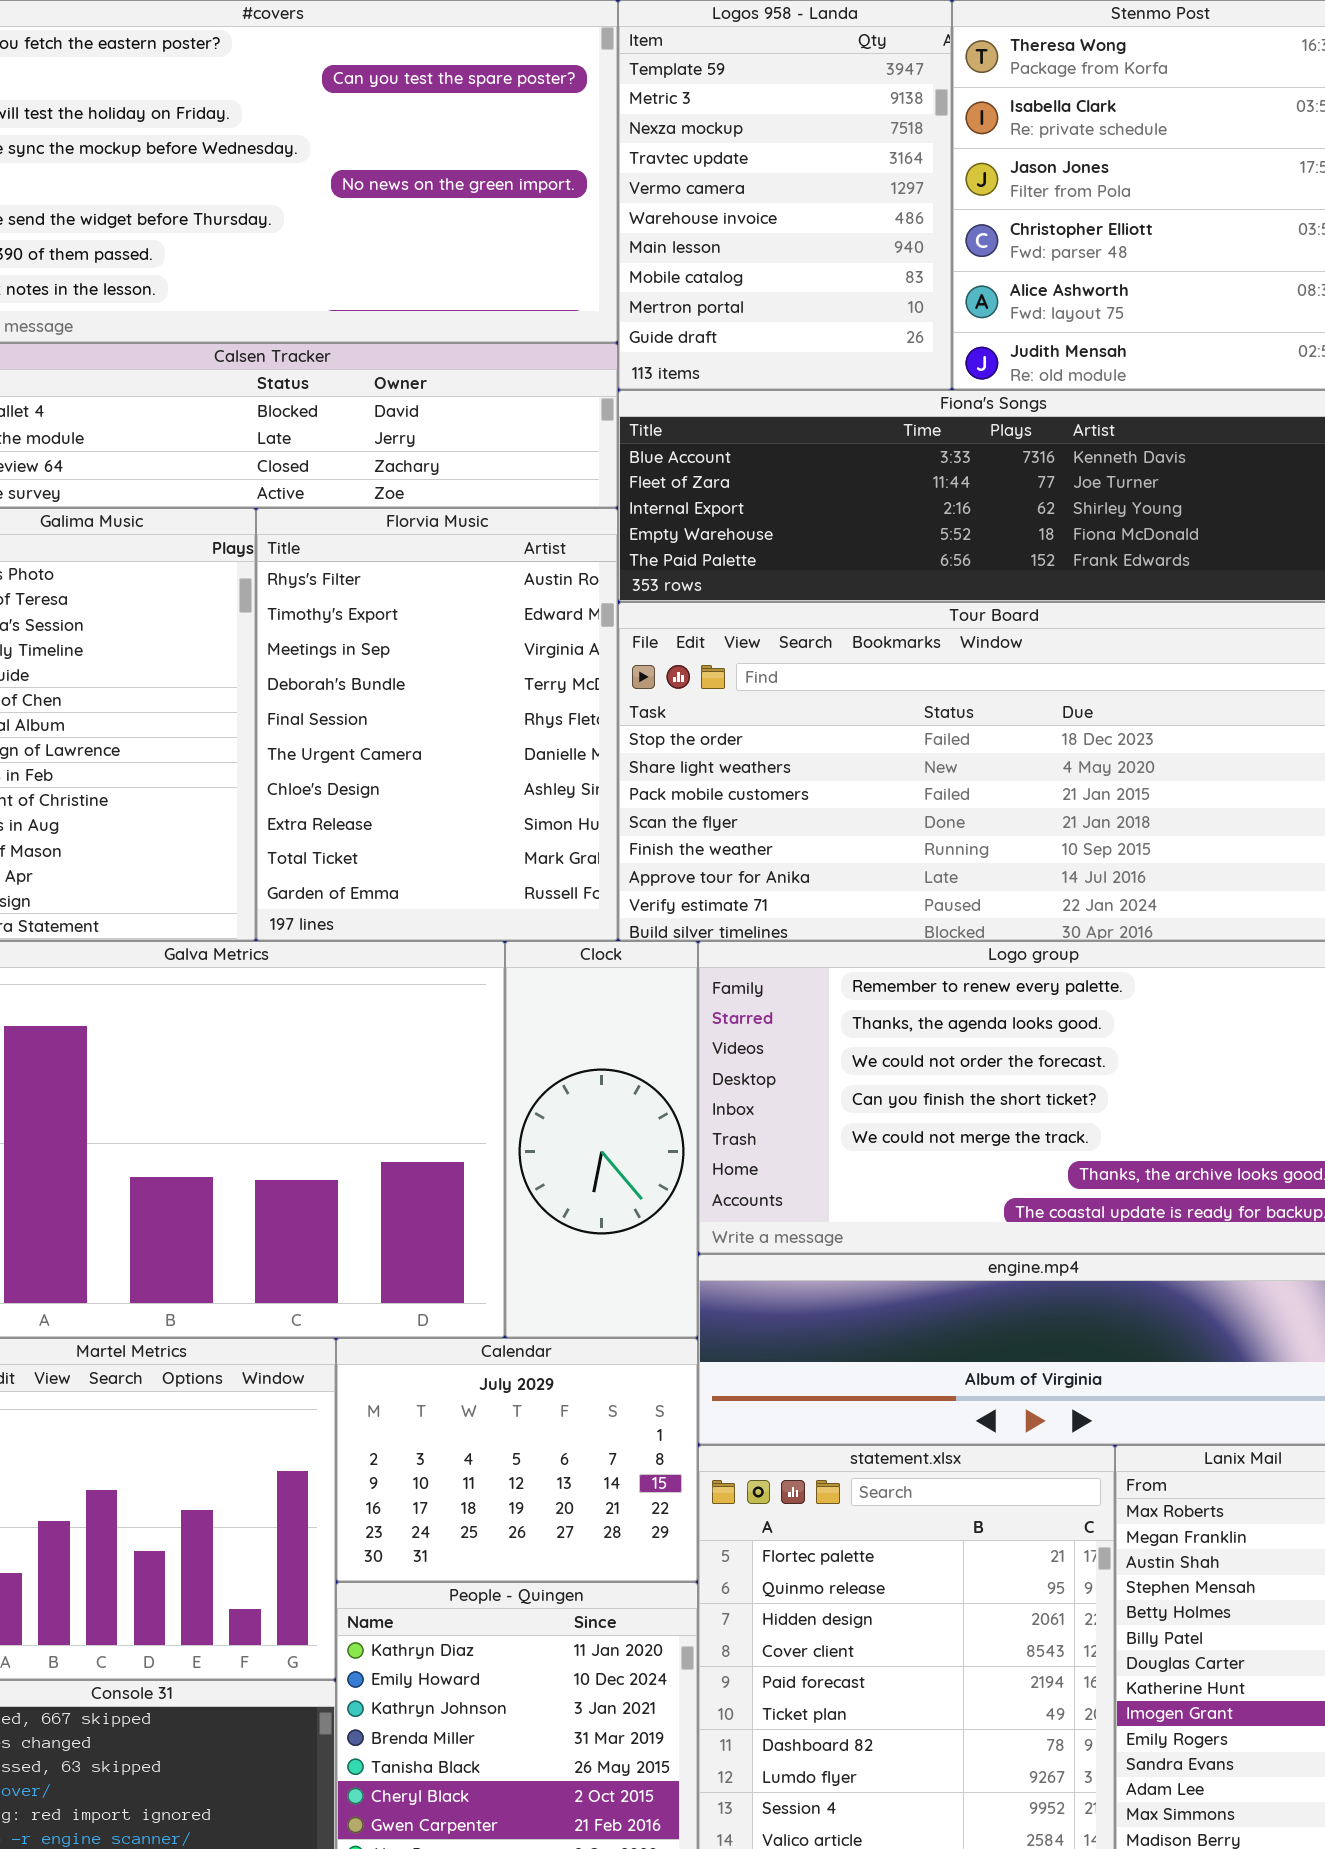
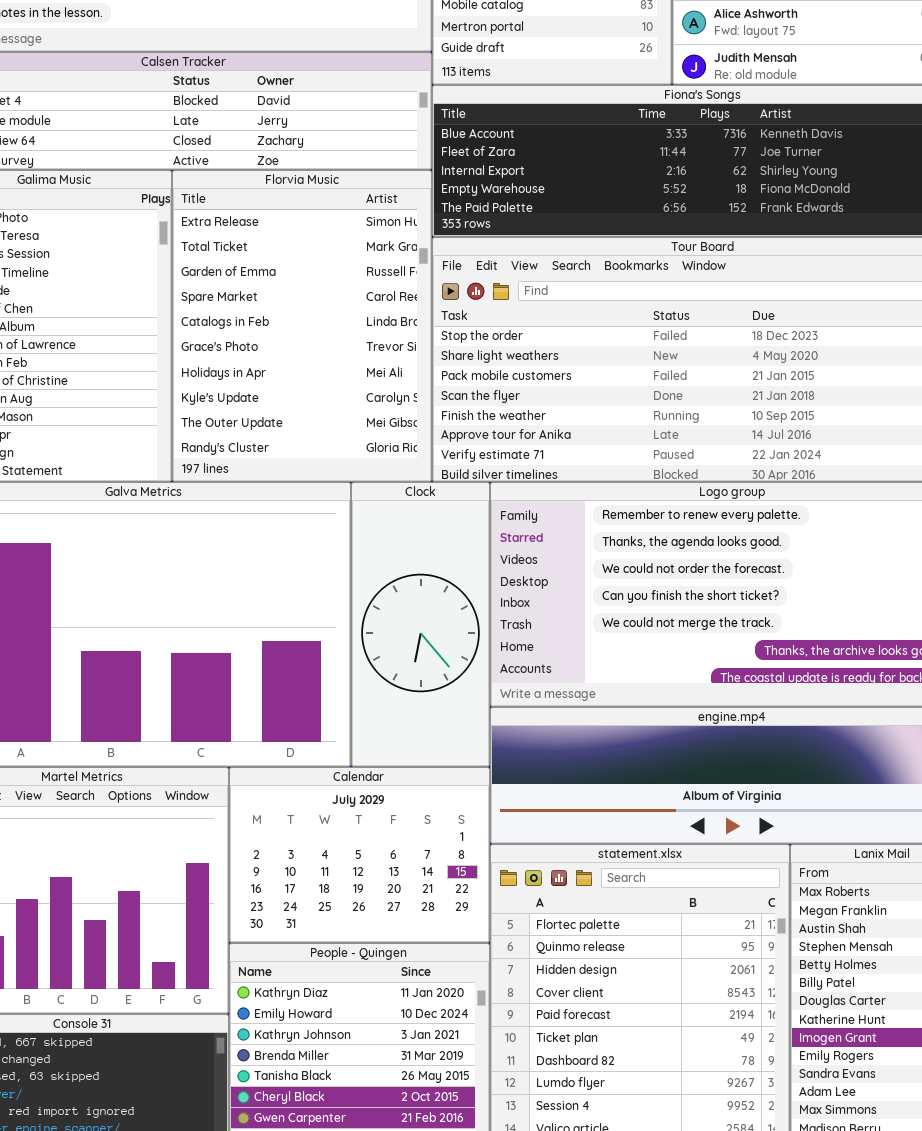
Florvia Music: [256,508,618,941] -> [172,170,432,482], scrolled down 7 rows

